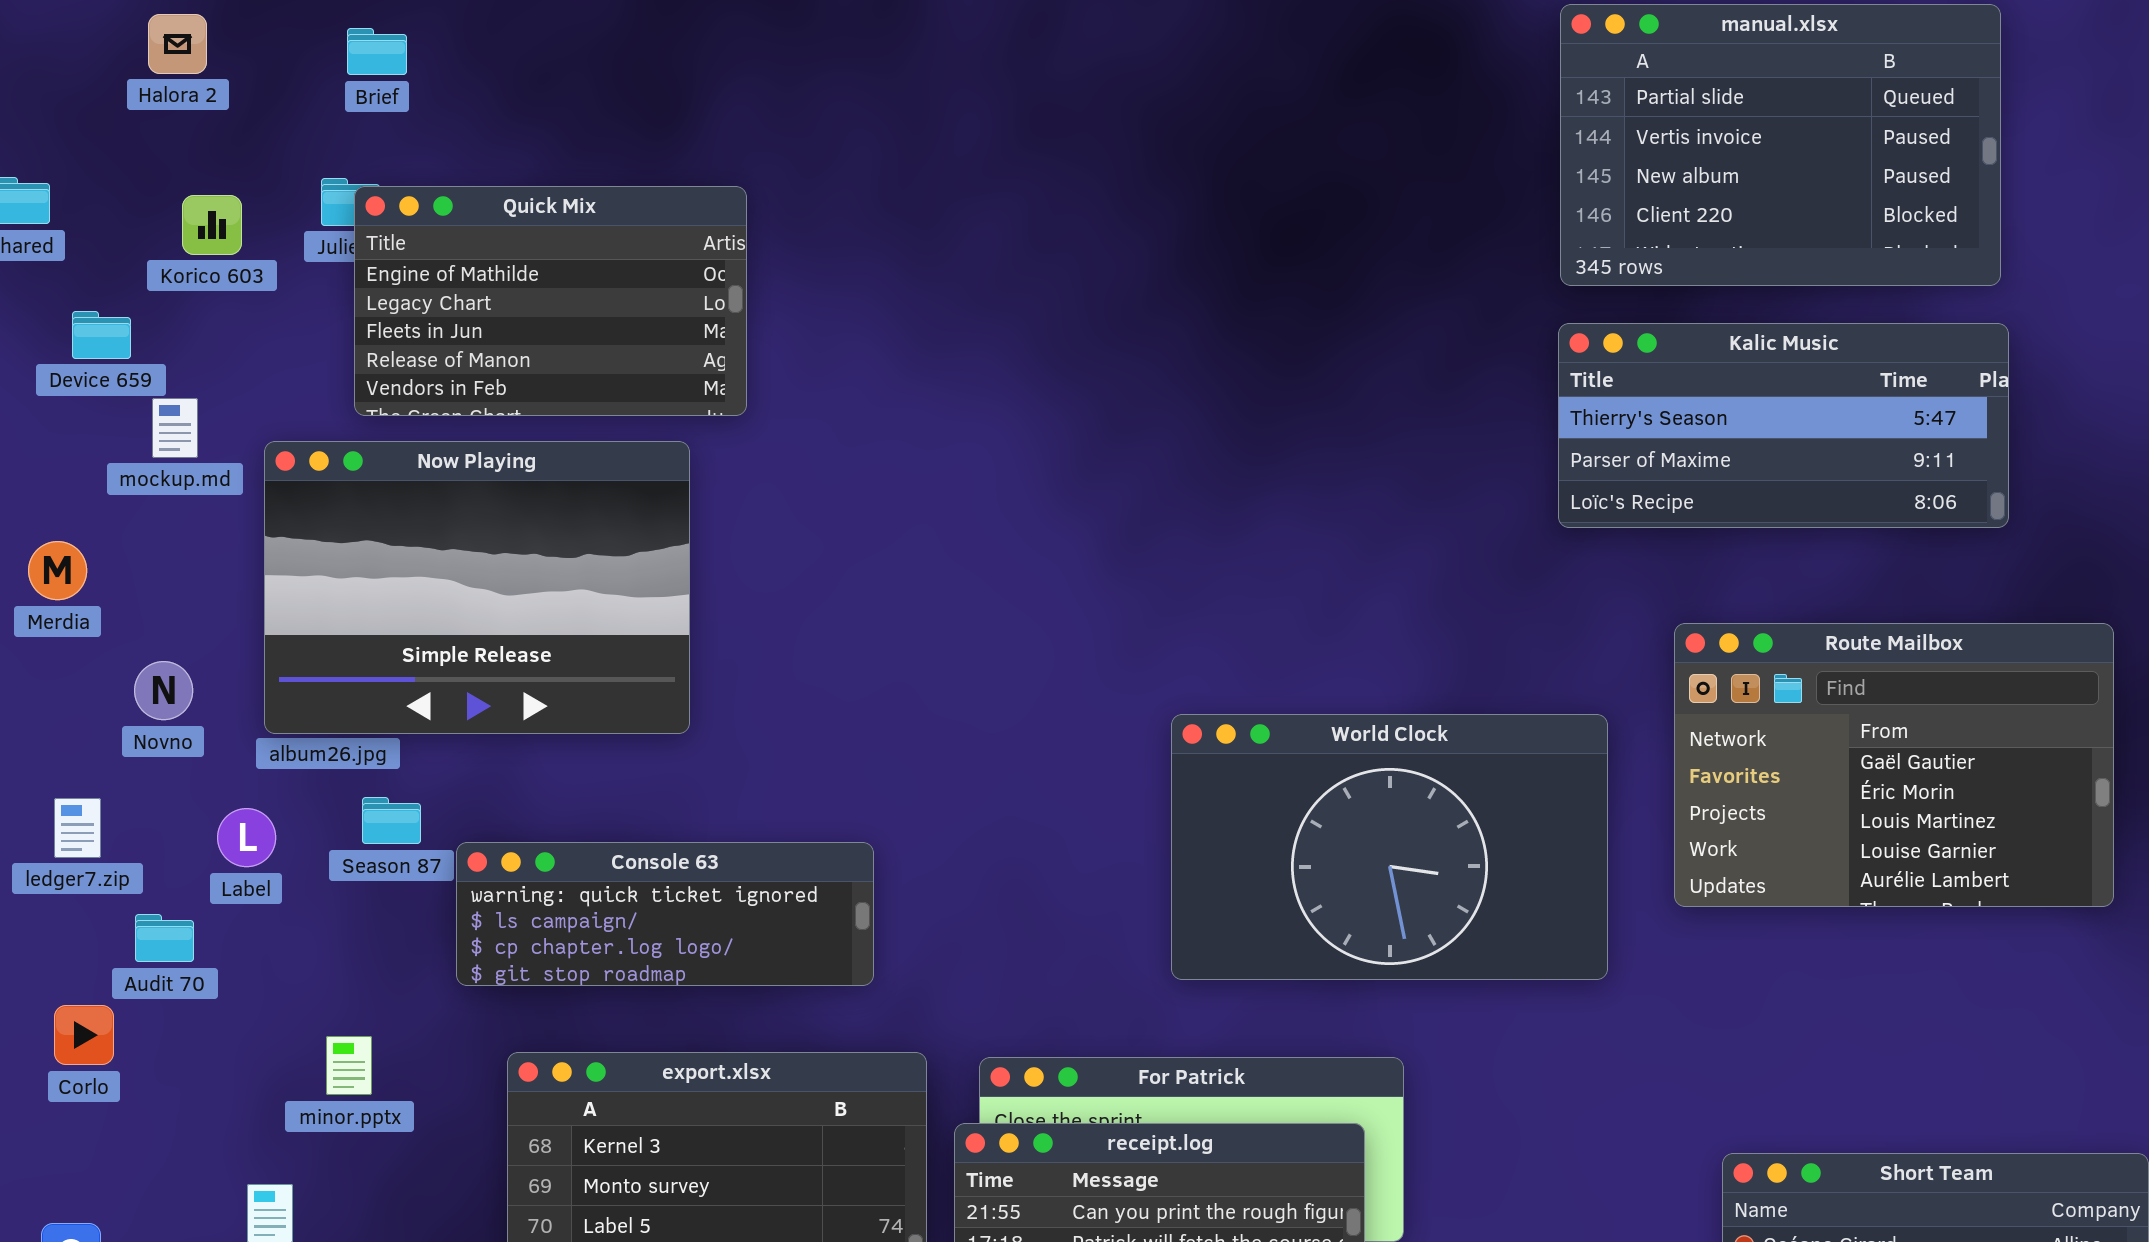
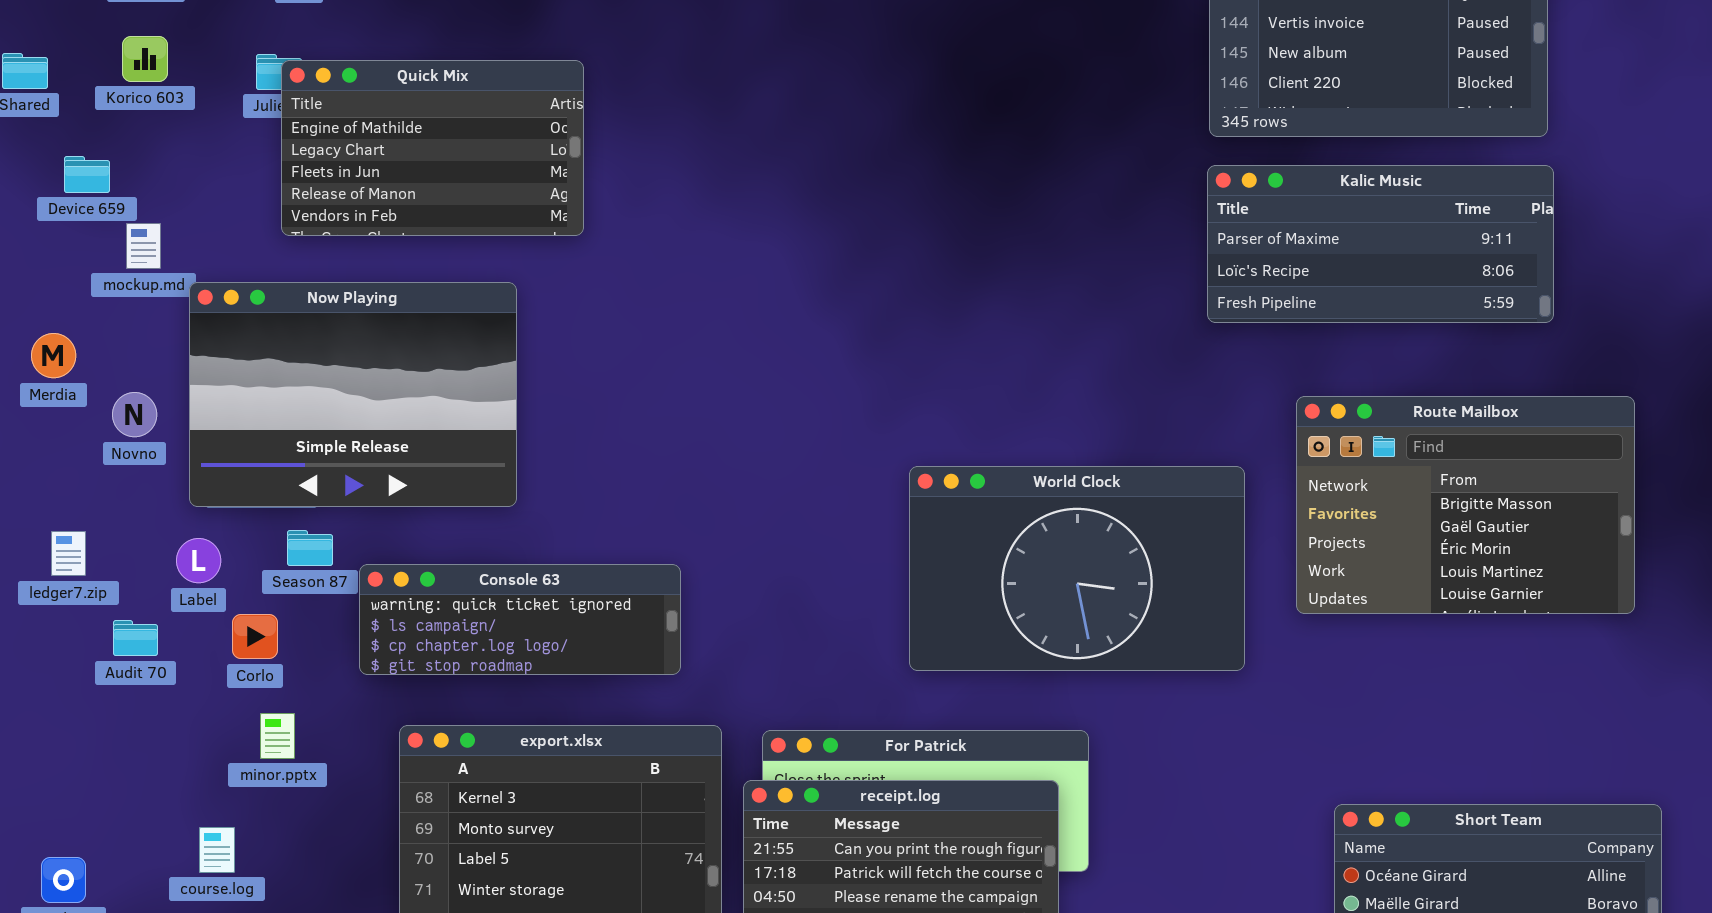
Korico 603: [182,195,242,255] -> [122,36,168,82], moved
Kalic Music: [1558,323,2009,528] -> [1207,165,1554,323], scrolled down 1 row
Now Playing: [264,441,690,734] -> [189,282,517,507], moved
Route Mailbox: [1674,623,2114,907] -> [1296,396,1635,614], scrolled up 1 row
Novno: [134,661,193,720] -> [112,392,157,437], moved
Corlo: [54,1005,114,1065] -> [232,614,278,659], moved

